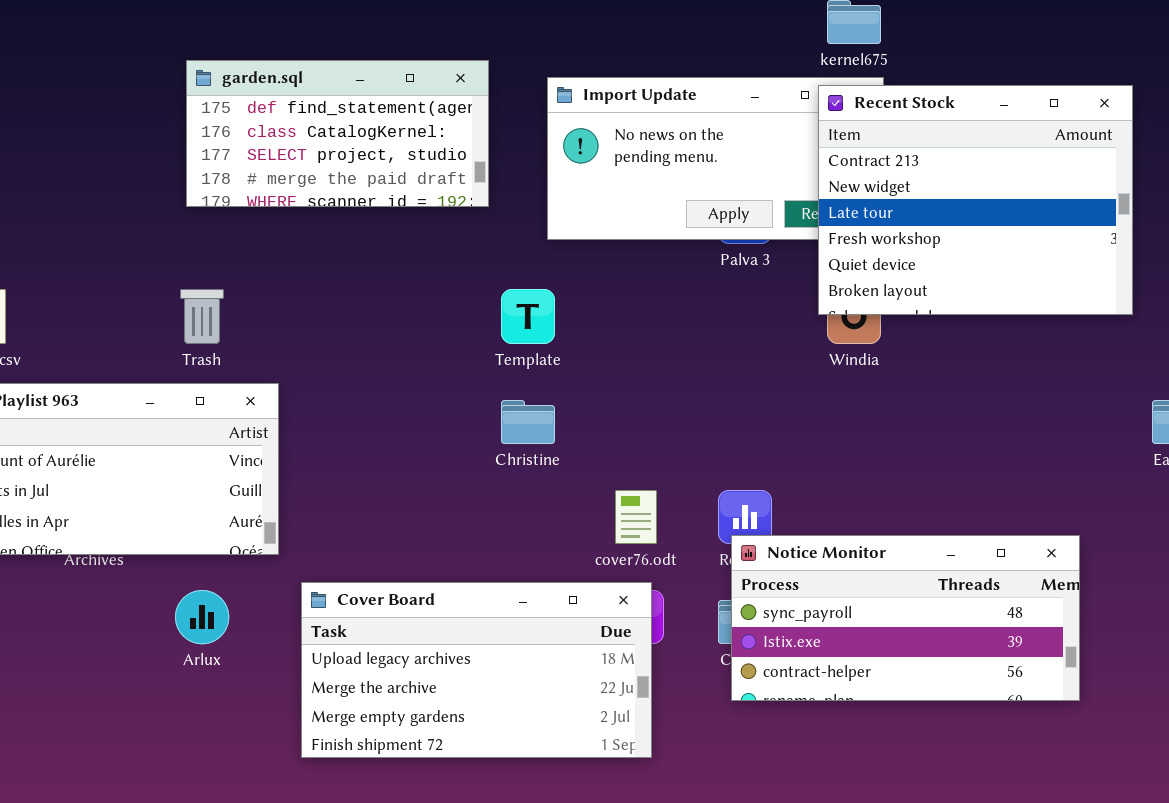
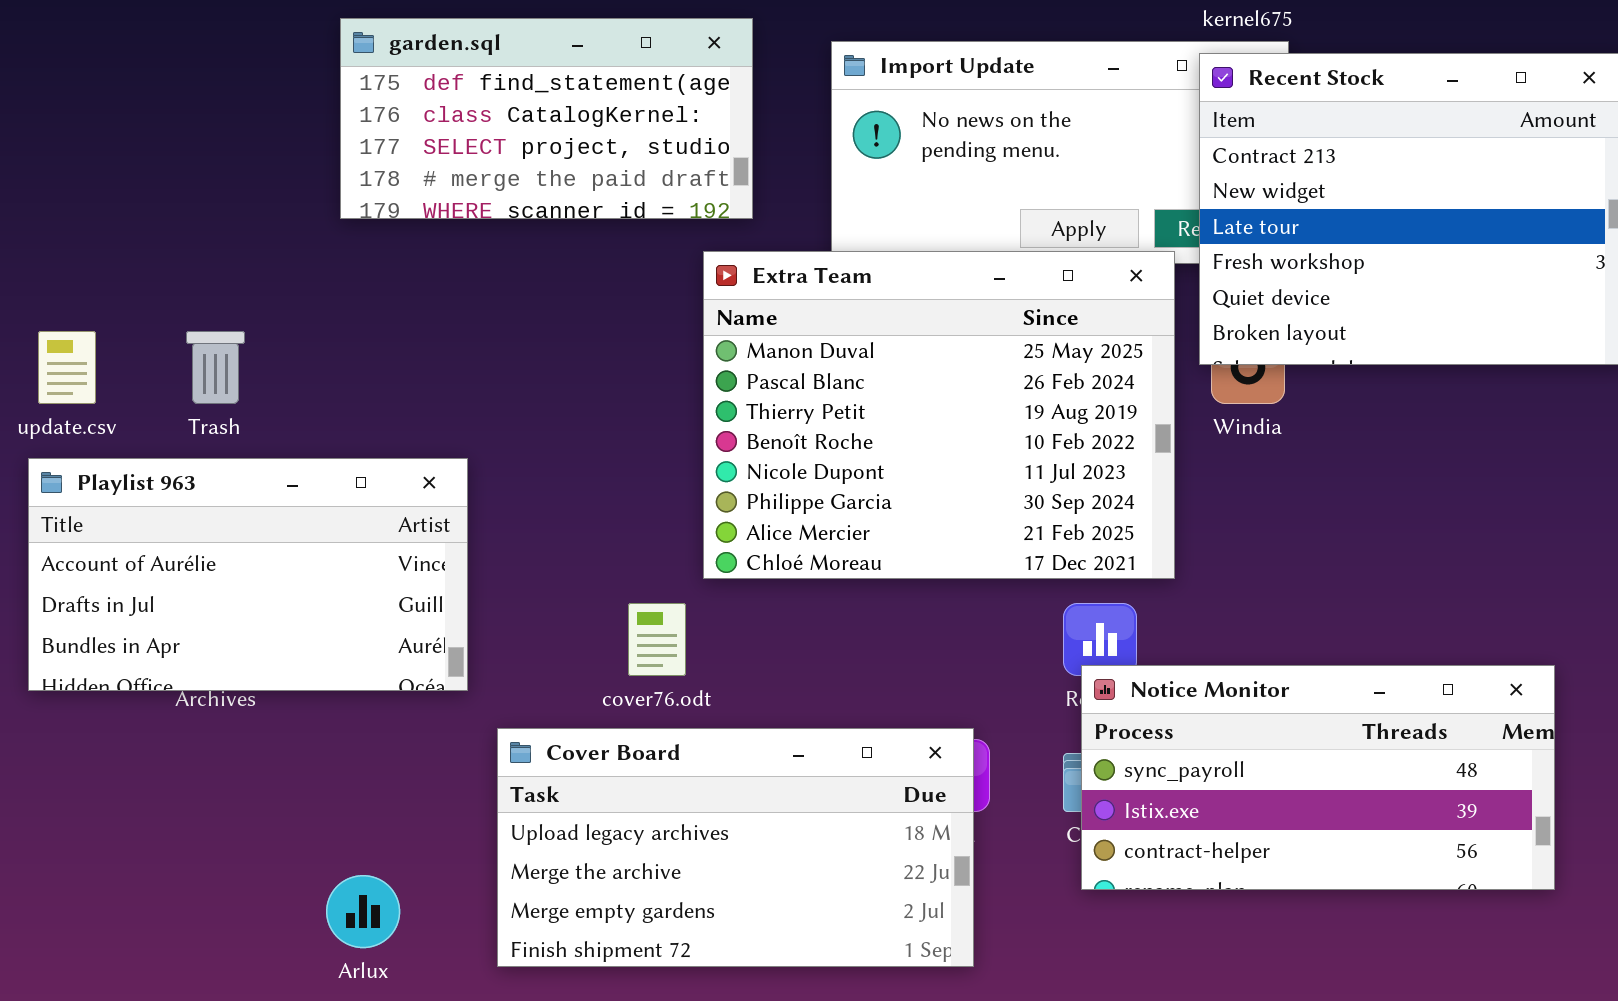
Extra Team: none -> [703,251,1175,579], opened
Trash: [180,289,224,344] -> [186,331,245,404], moved
cover76.odt: [615,490,657,544] -> [628,603,686,676], moved
Arlux: [175,590,229,644] -> [326,875,400,948], moved

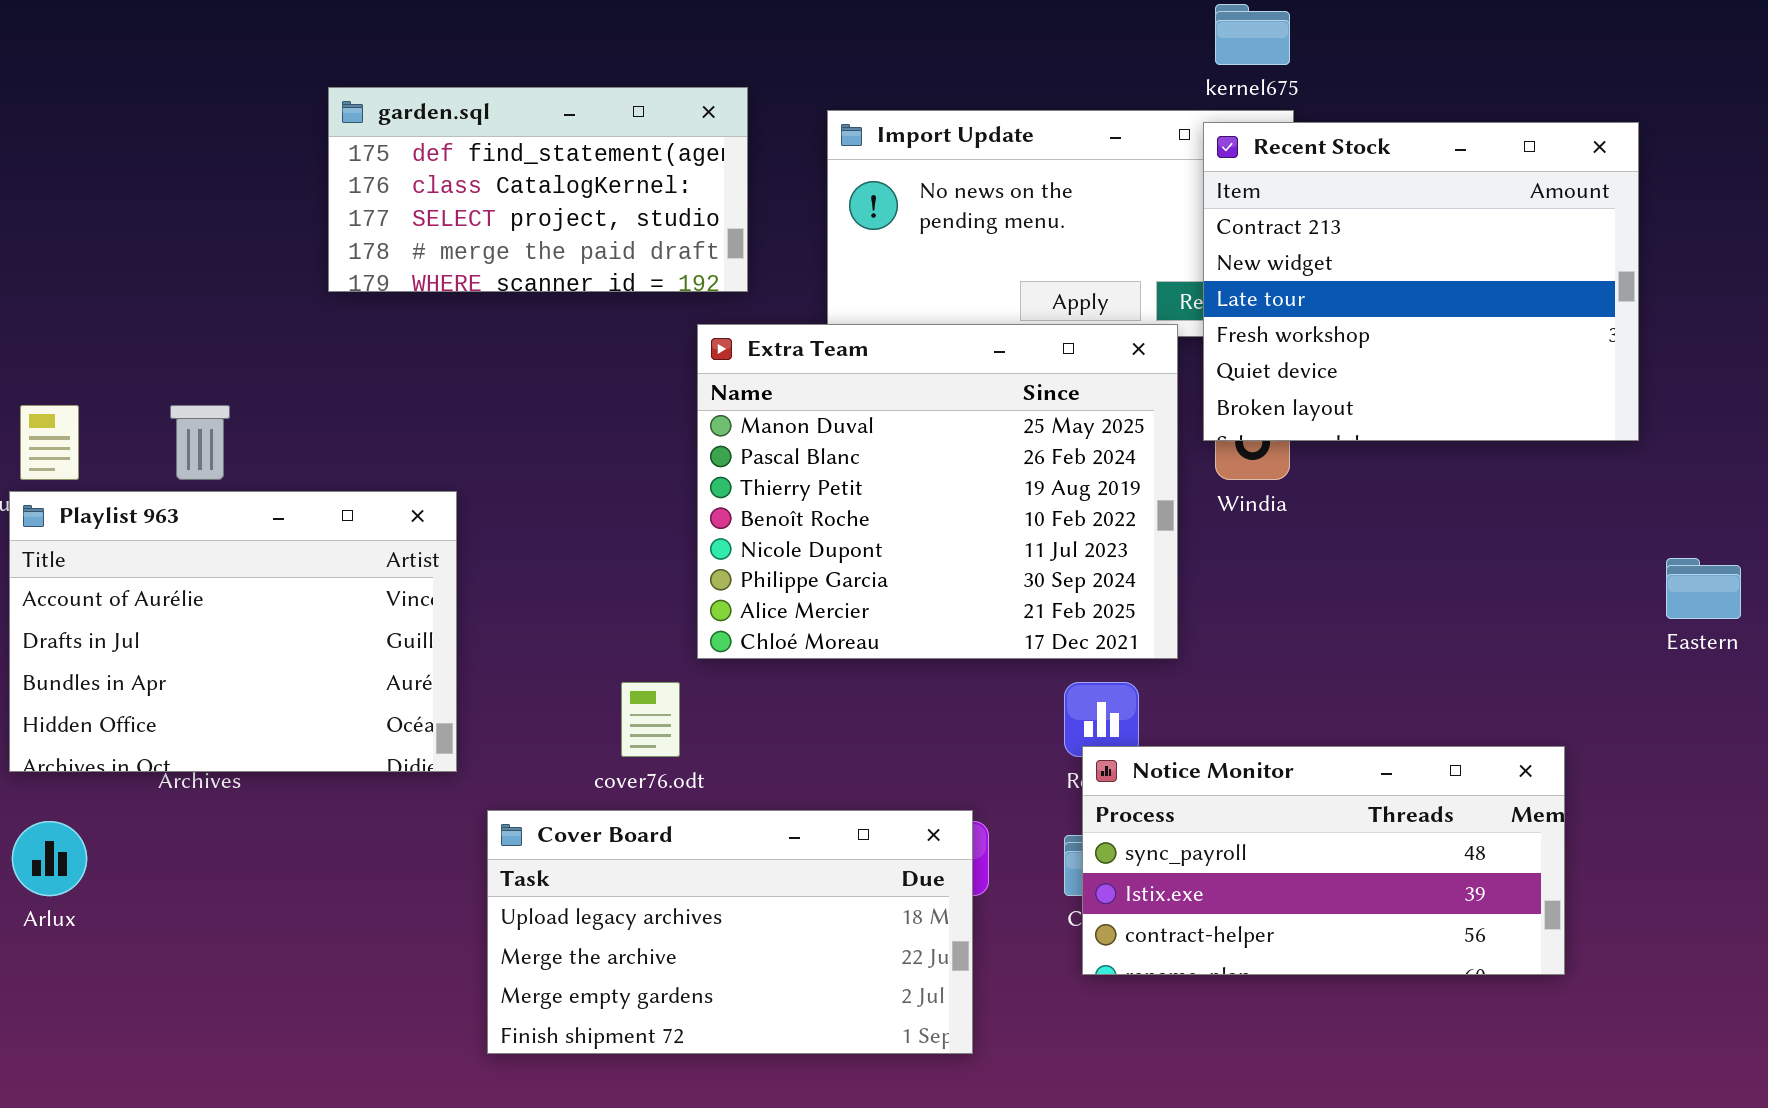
Playlist 963: [28,458,468,691] -> [9,491,457,772], resized
Arlux: [326,875,400,948] -> [12,821,87,896], moved

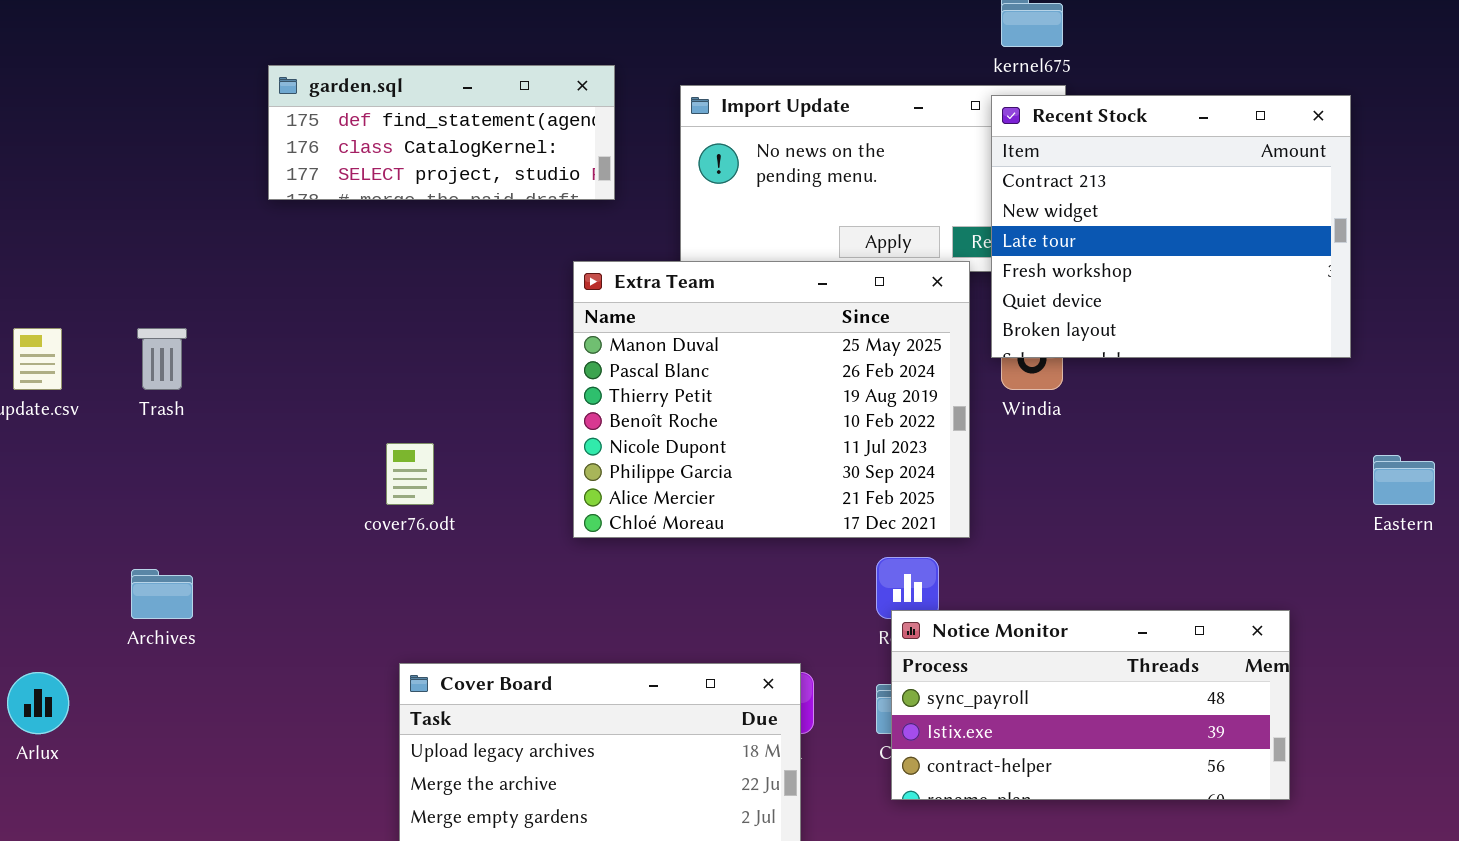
garden.sql: [328,87,748,292] -> [268,65,615,200], resized
Playlist 963: [9,491,457,772] -> none, closed
cover76.odt: [621,682,680,757] -> [386,443,434,505], moved

